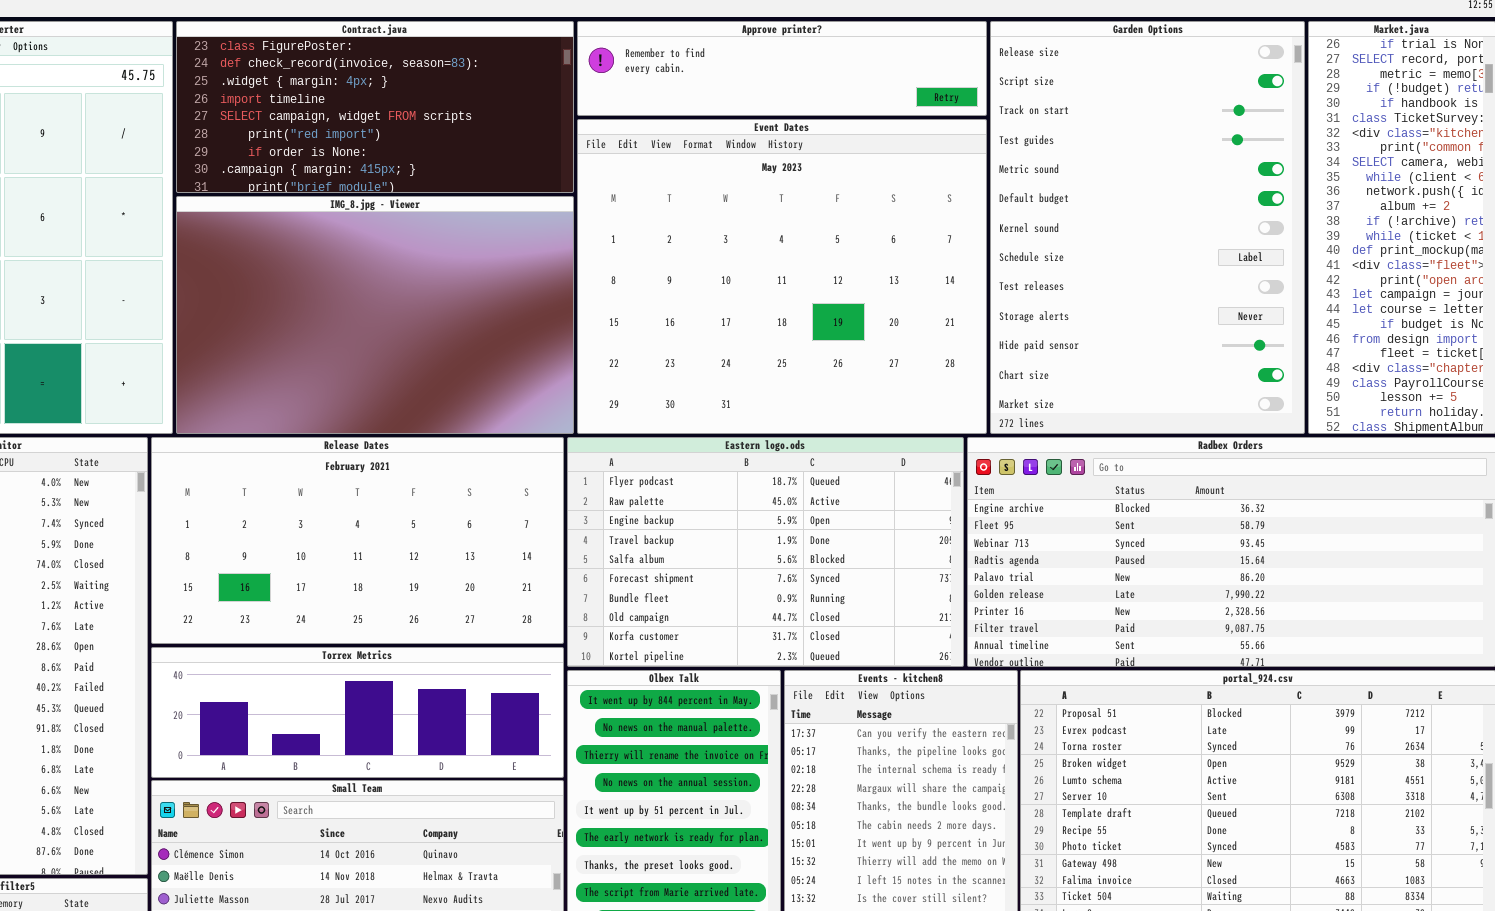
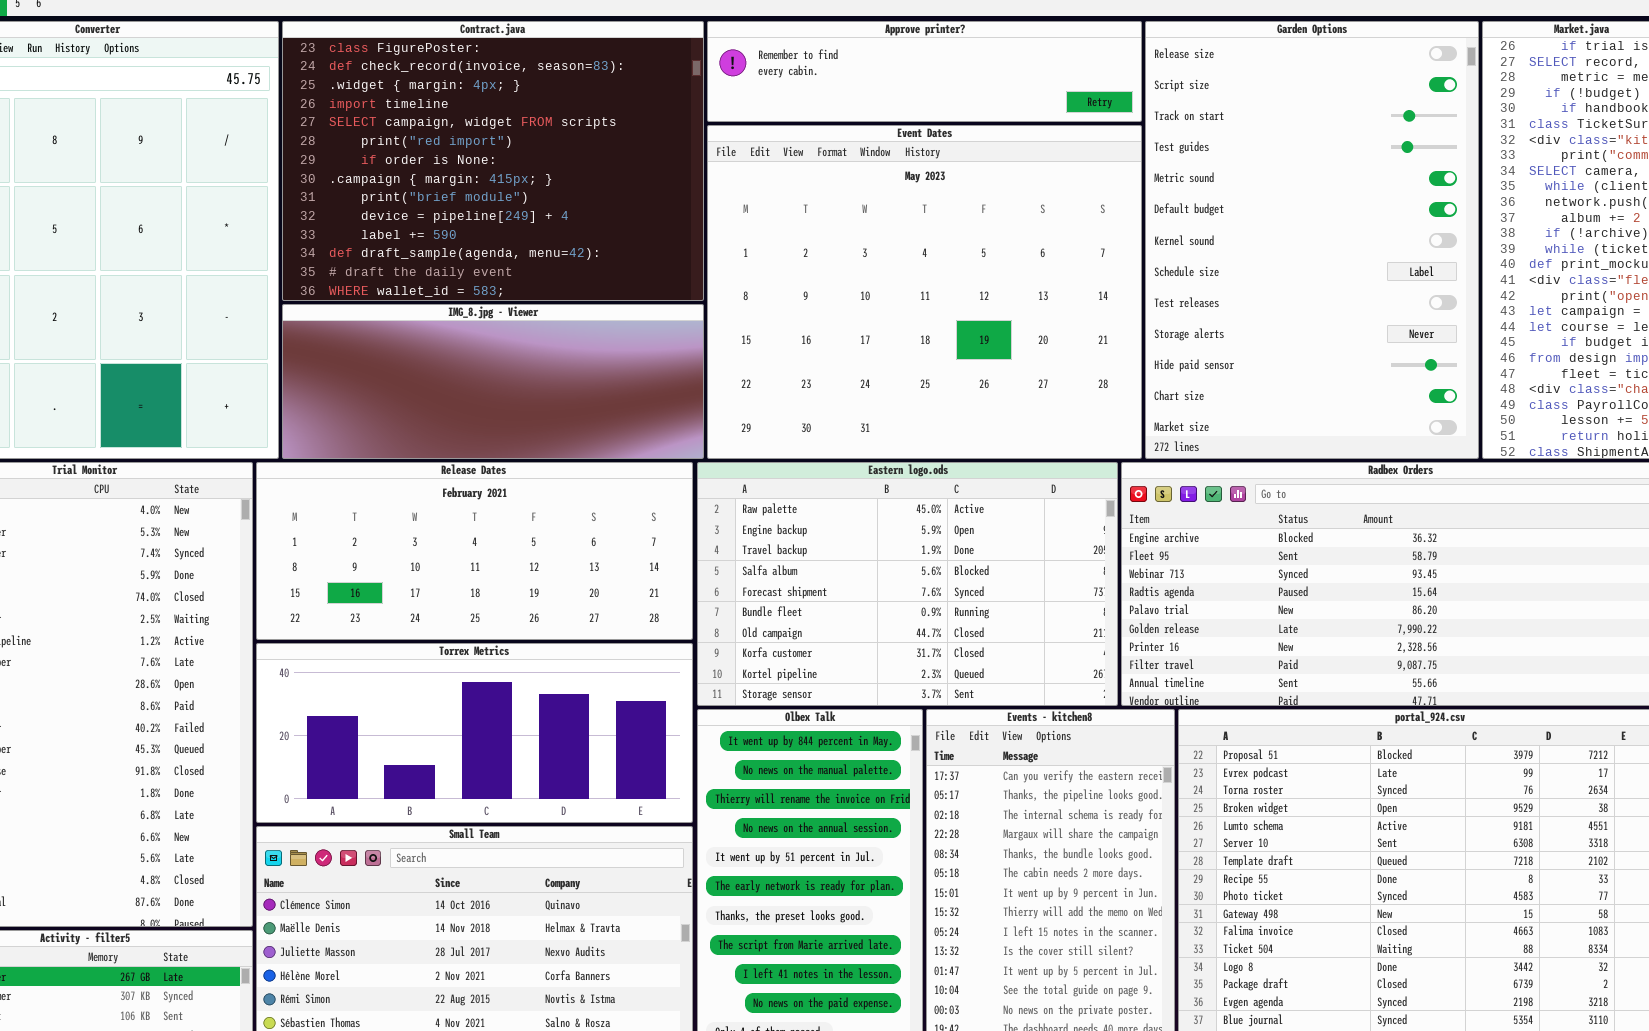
Contract.java: [176,21,574,193] -> [282,21,704,301], resized
IMG_8.jpg - Viewer: [176,196,574,434] -> [282,304,704,459], resized
Release Dates: [151,437,564,644] -> [256,462,693,640], resized
Eastern logo.ods: [567,437,964,667] -> [697,462,1118,706], scrolled down 1 row
Torrex Metrics: [151,647,564,778] -> [256,643,693,823], resized

